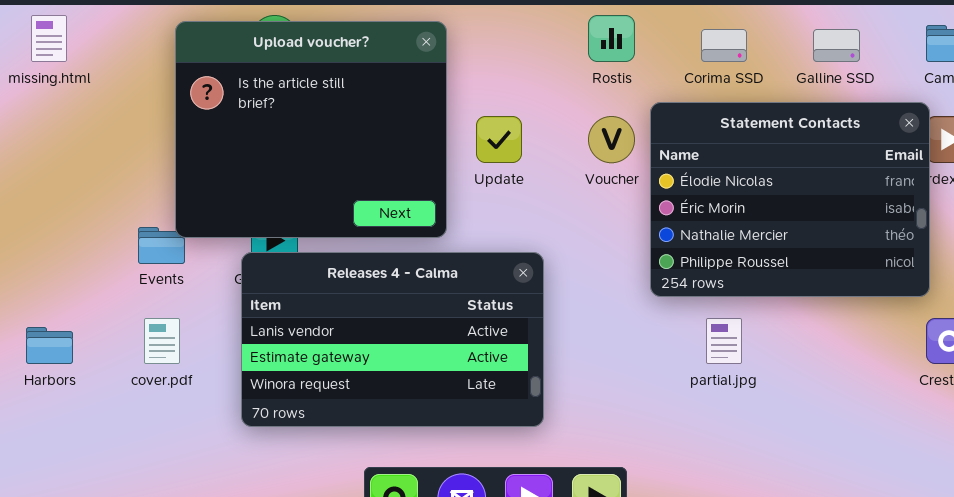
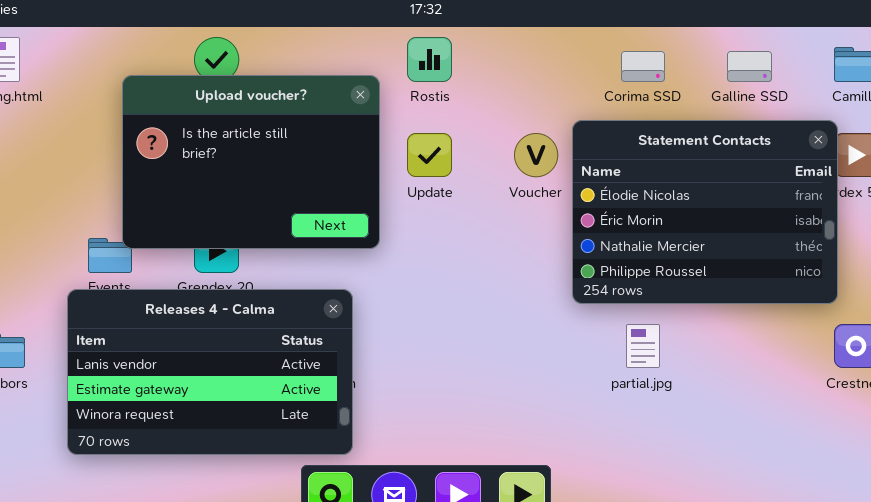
Rostis: [588,15,635,62] -> [407,37,452,82], moved
Upload voucher?: [175,21,447,238] -> [122,75,380,249], resized
Releases 4 - Calma: [241,252,544,427] -> [67,289,353,455], moved

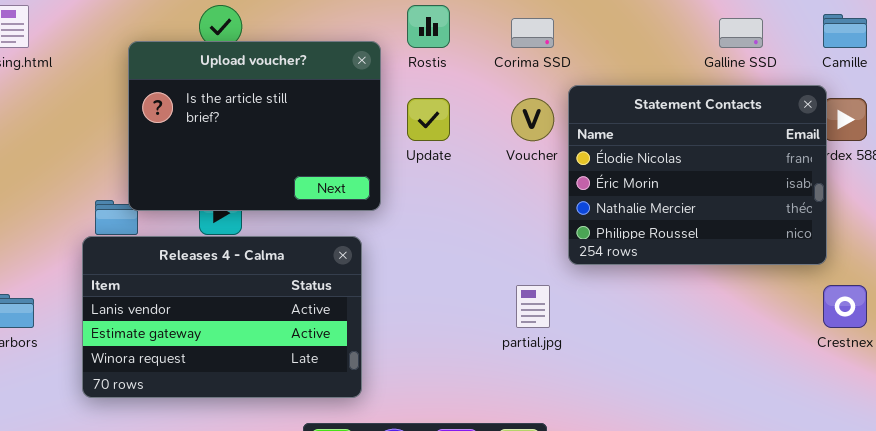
Corima SSD: [621,51,665,82] -> [511,18,554,48], moved
Releases 4 - Calma: [67,289,353,455] -> [82,236,362,398], moved
partial.jpg: [626,324,660,368] -> [516,285,550,328], moved

